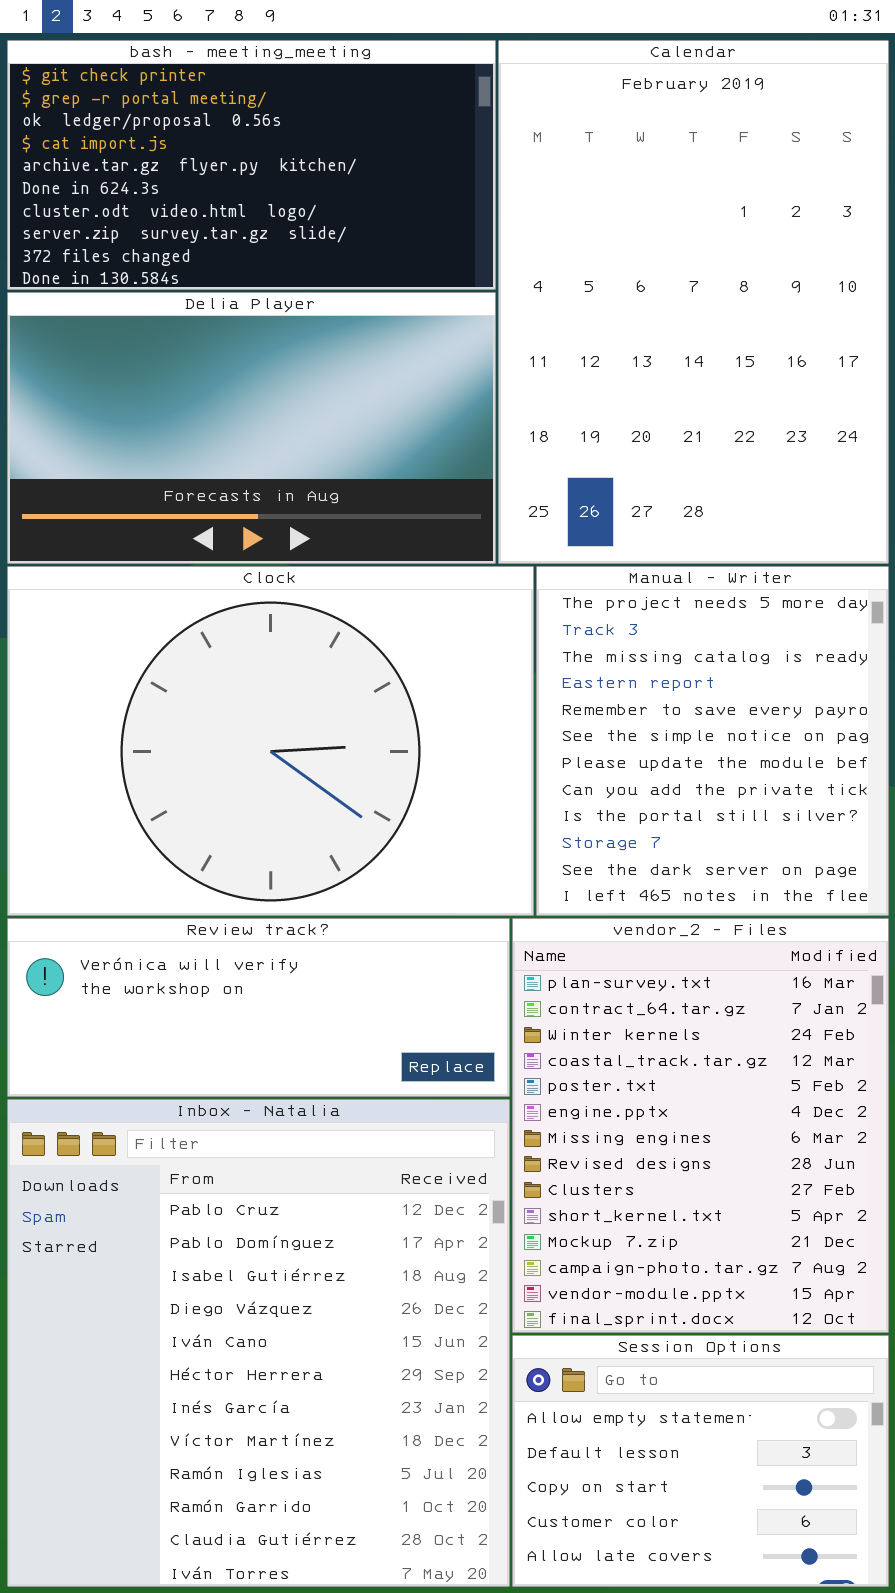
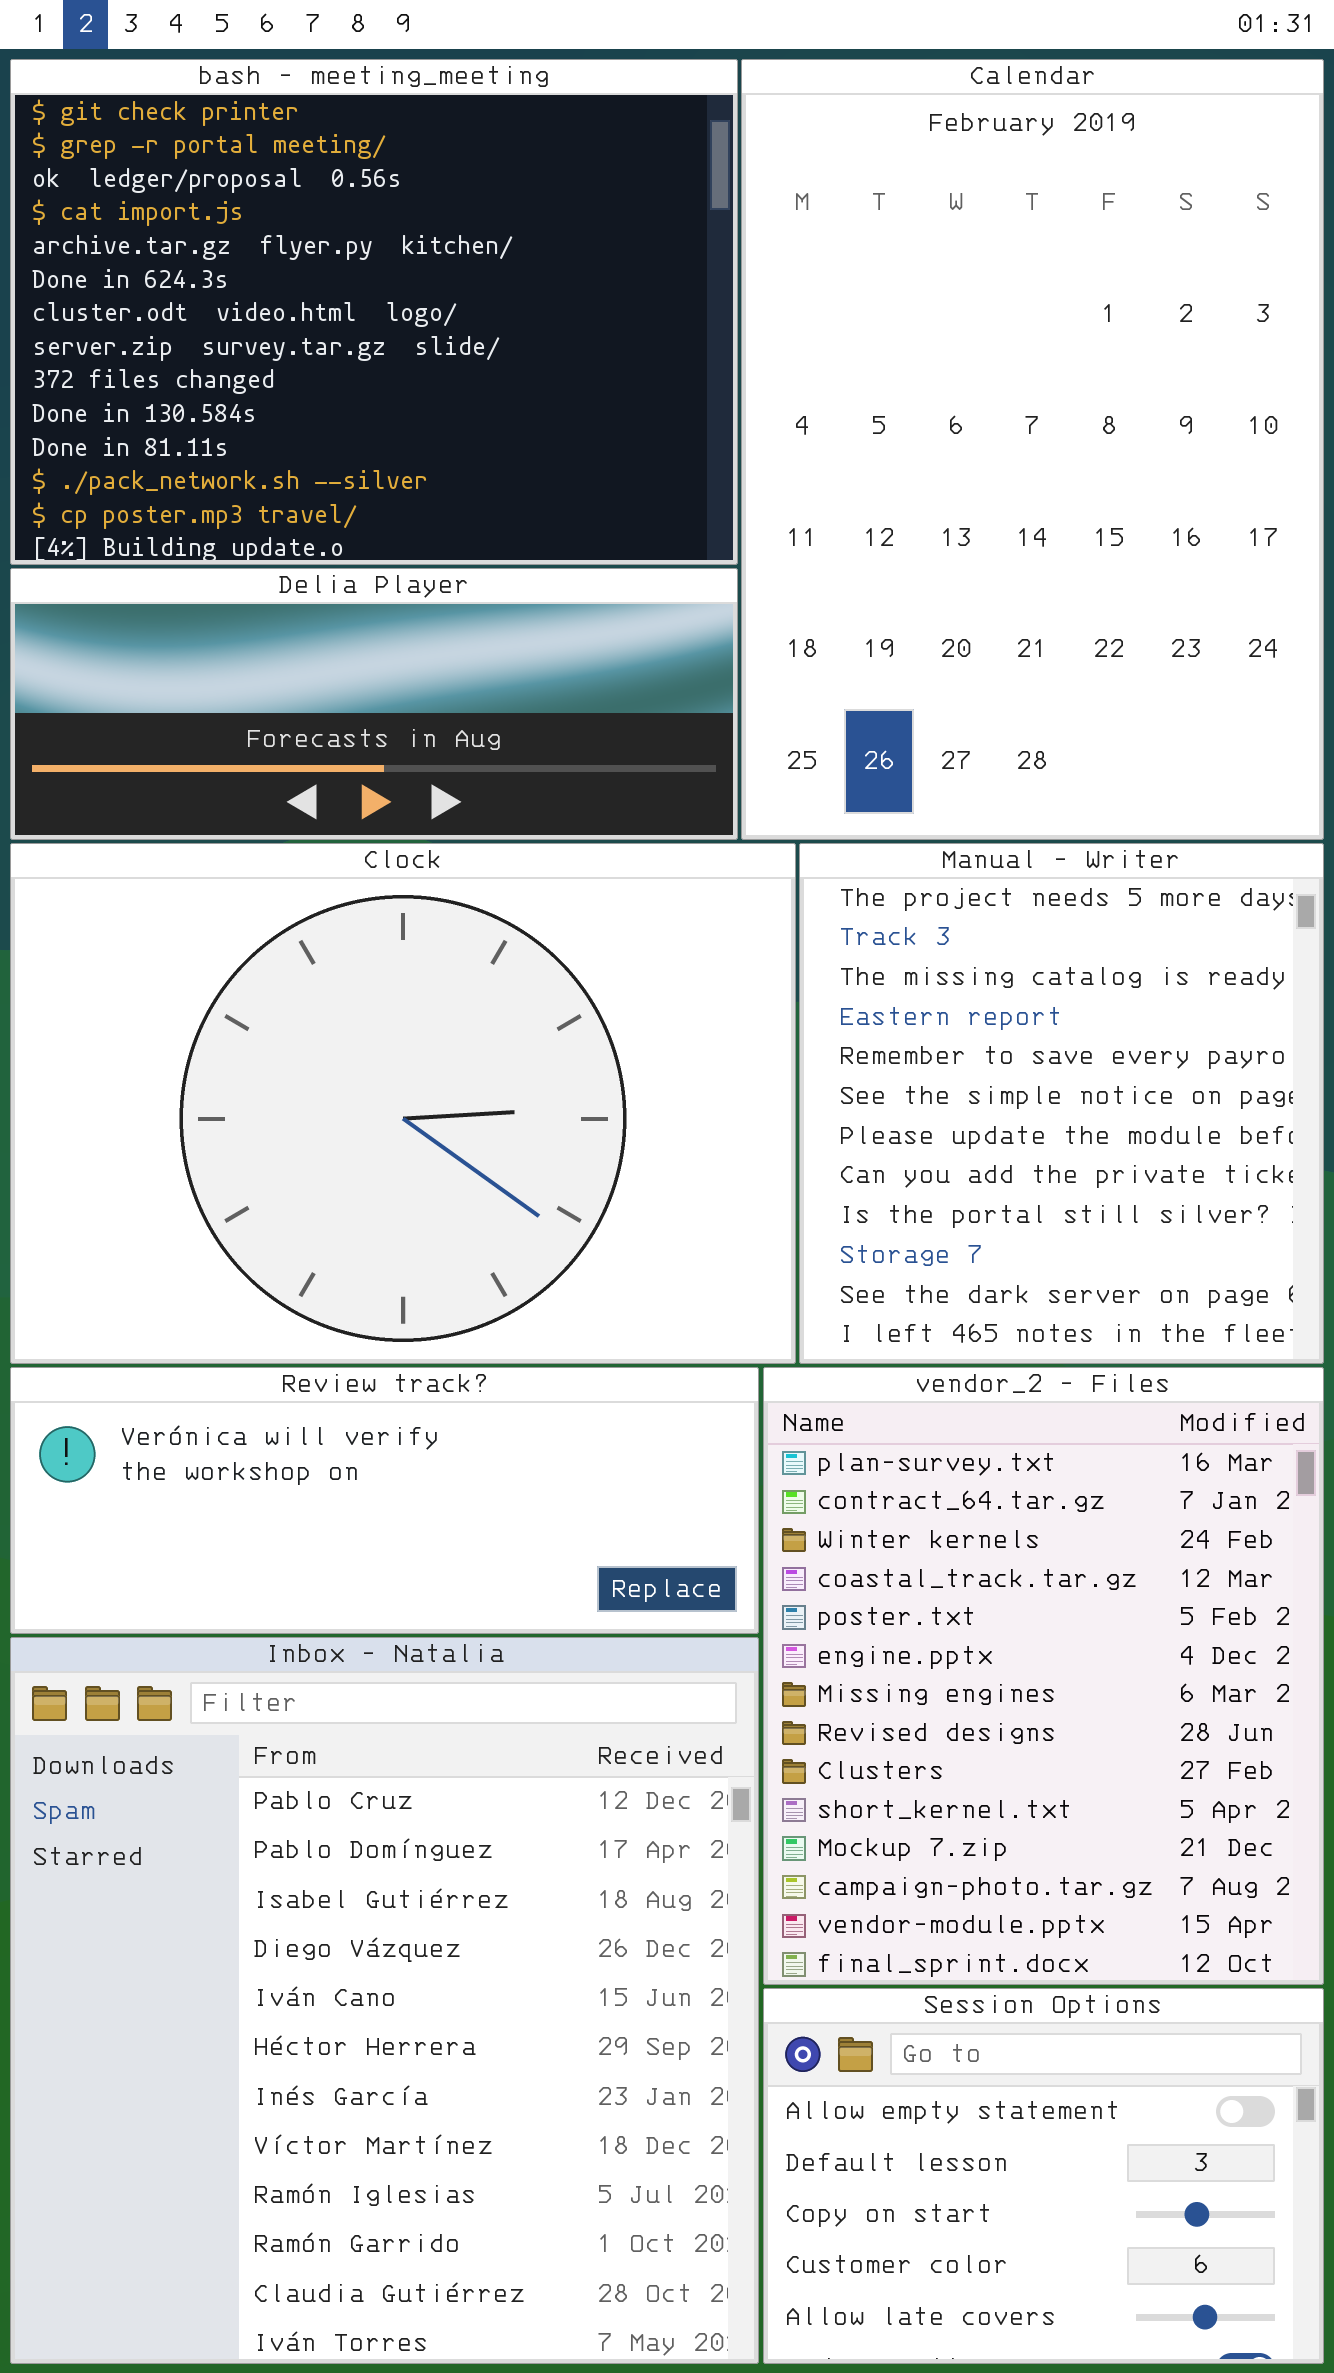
bash - meeting_meeting: [7,40,496,290] -> [10,59,738,565], resized
Delia Player: [7,292,496,564] -> [10,568,738,840], resized

